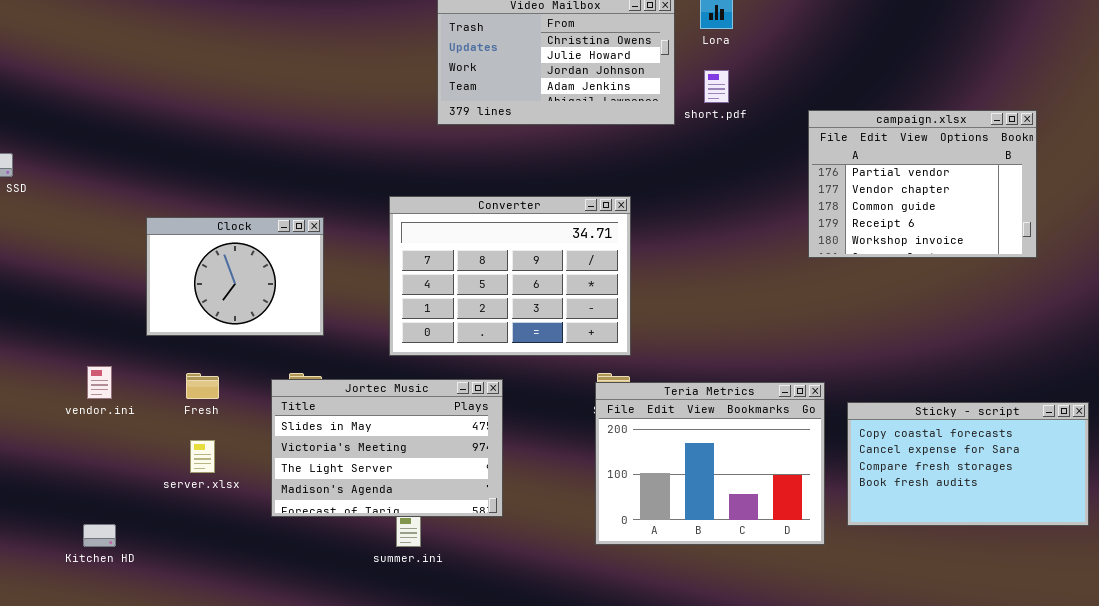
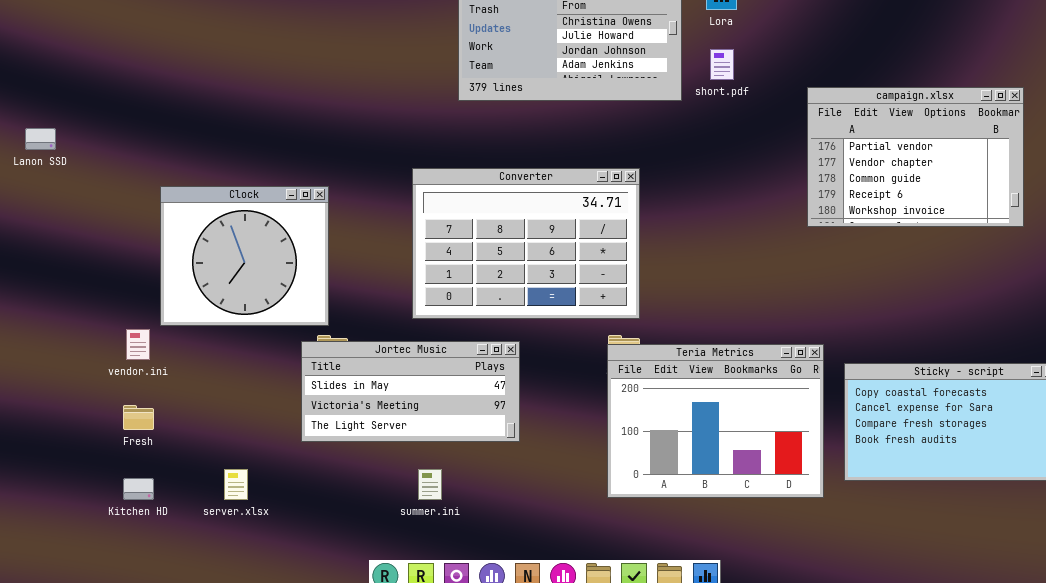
Clock: [146,217,324,336] -> [160,186,329,326], moved, resized
Fresh: [186,373,219,399] -> [123,405,154,430], moved
Jortec Music: [271,379,503,517] -> [301,341,520,442], resized
server.xlsx: [190,440,215,473] -> [224,469,248,500], moved

